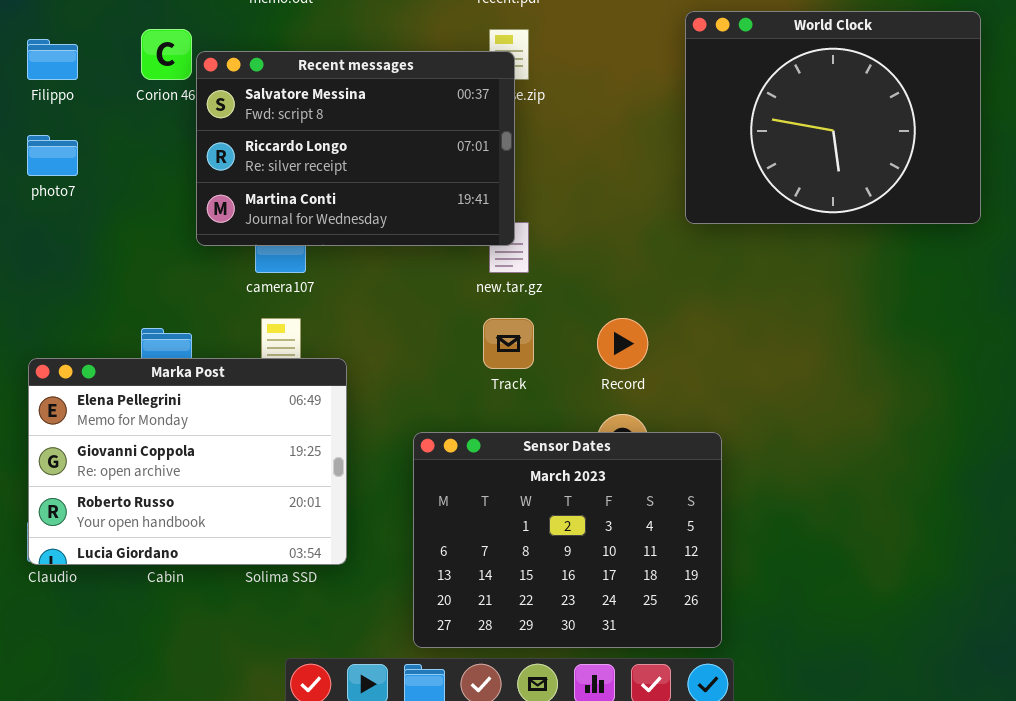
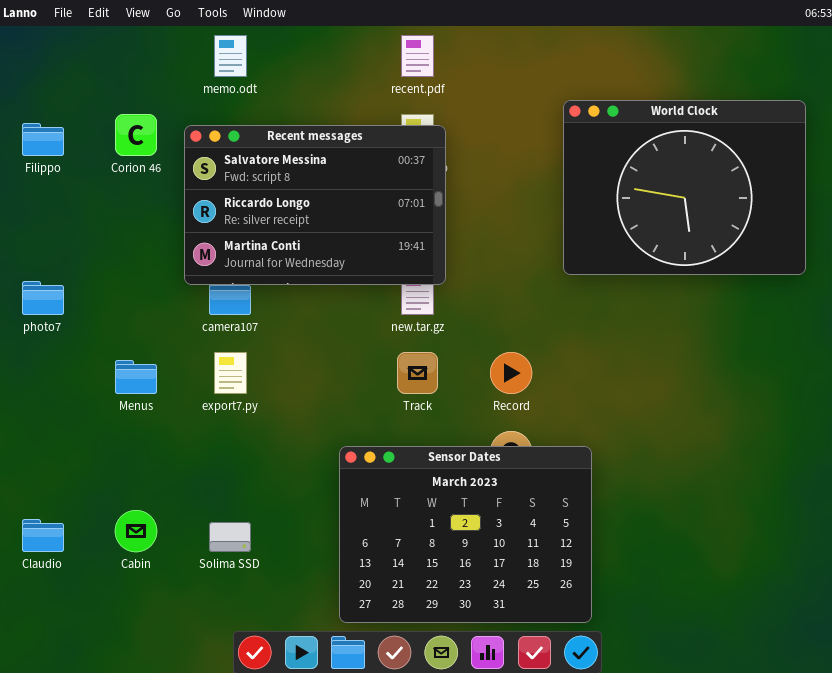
Recent messages: [196,51,515,246] -> [184,125,446,285], moved
photo7: [27,135,78,176] -> [22,281,64,315], moved
Marka Post: [28,358,347,565] -> none, closed

